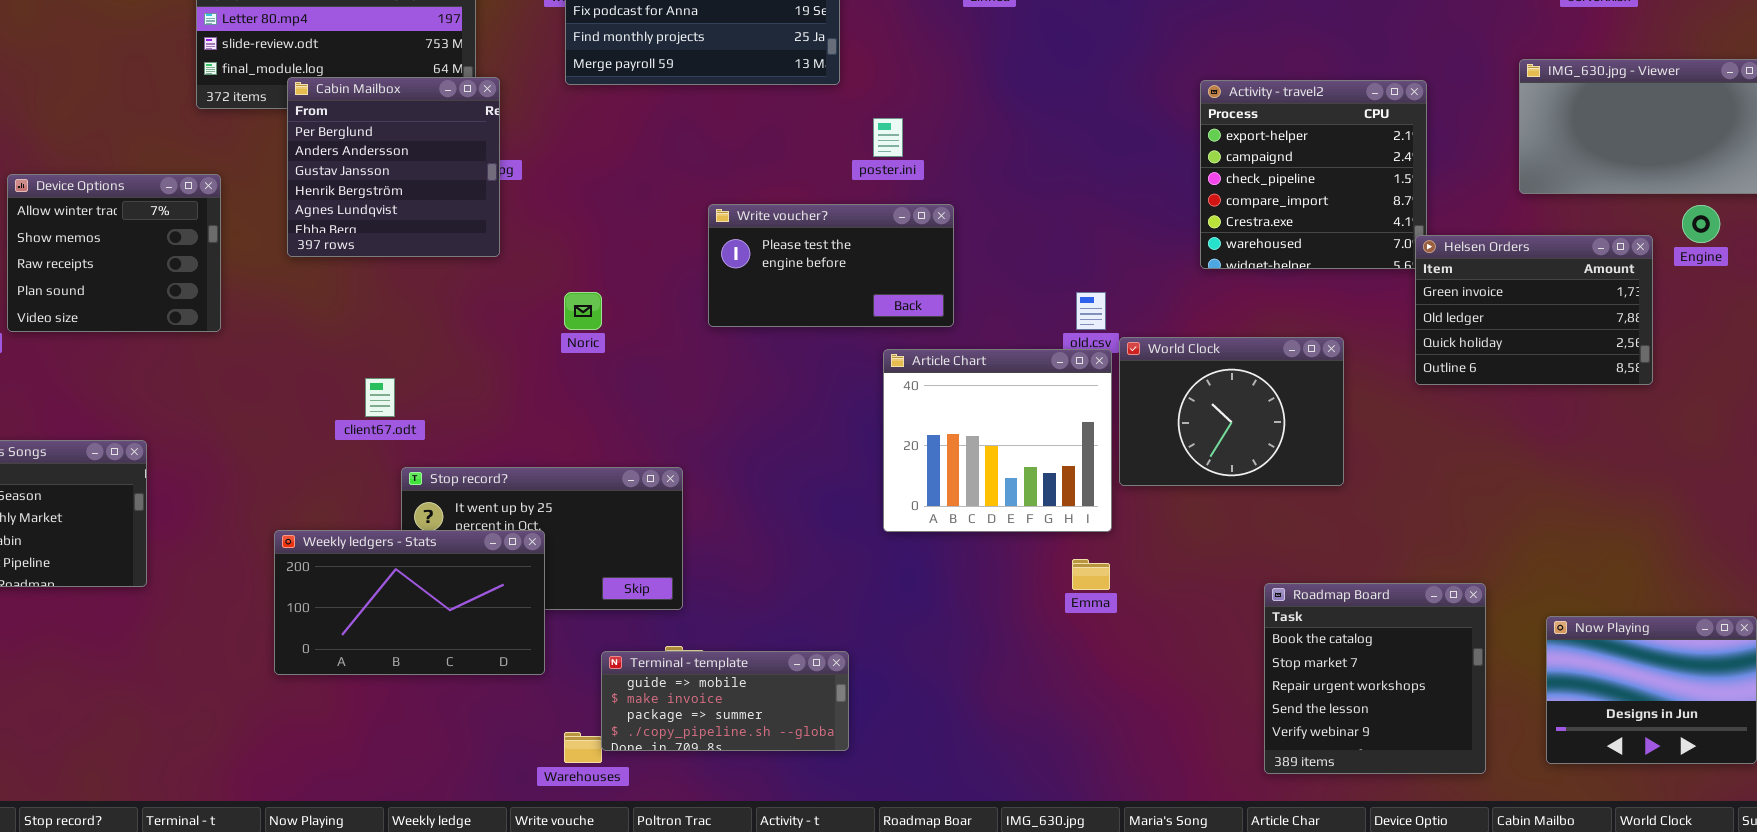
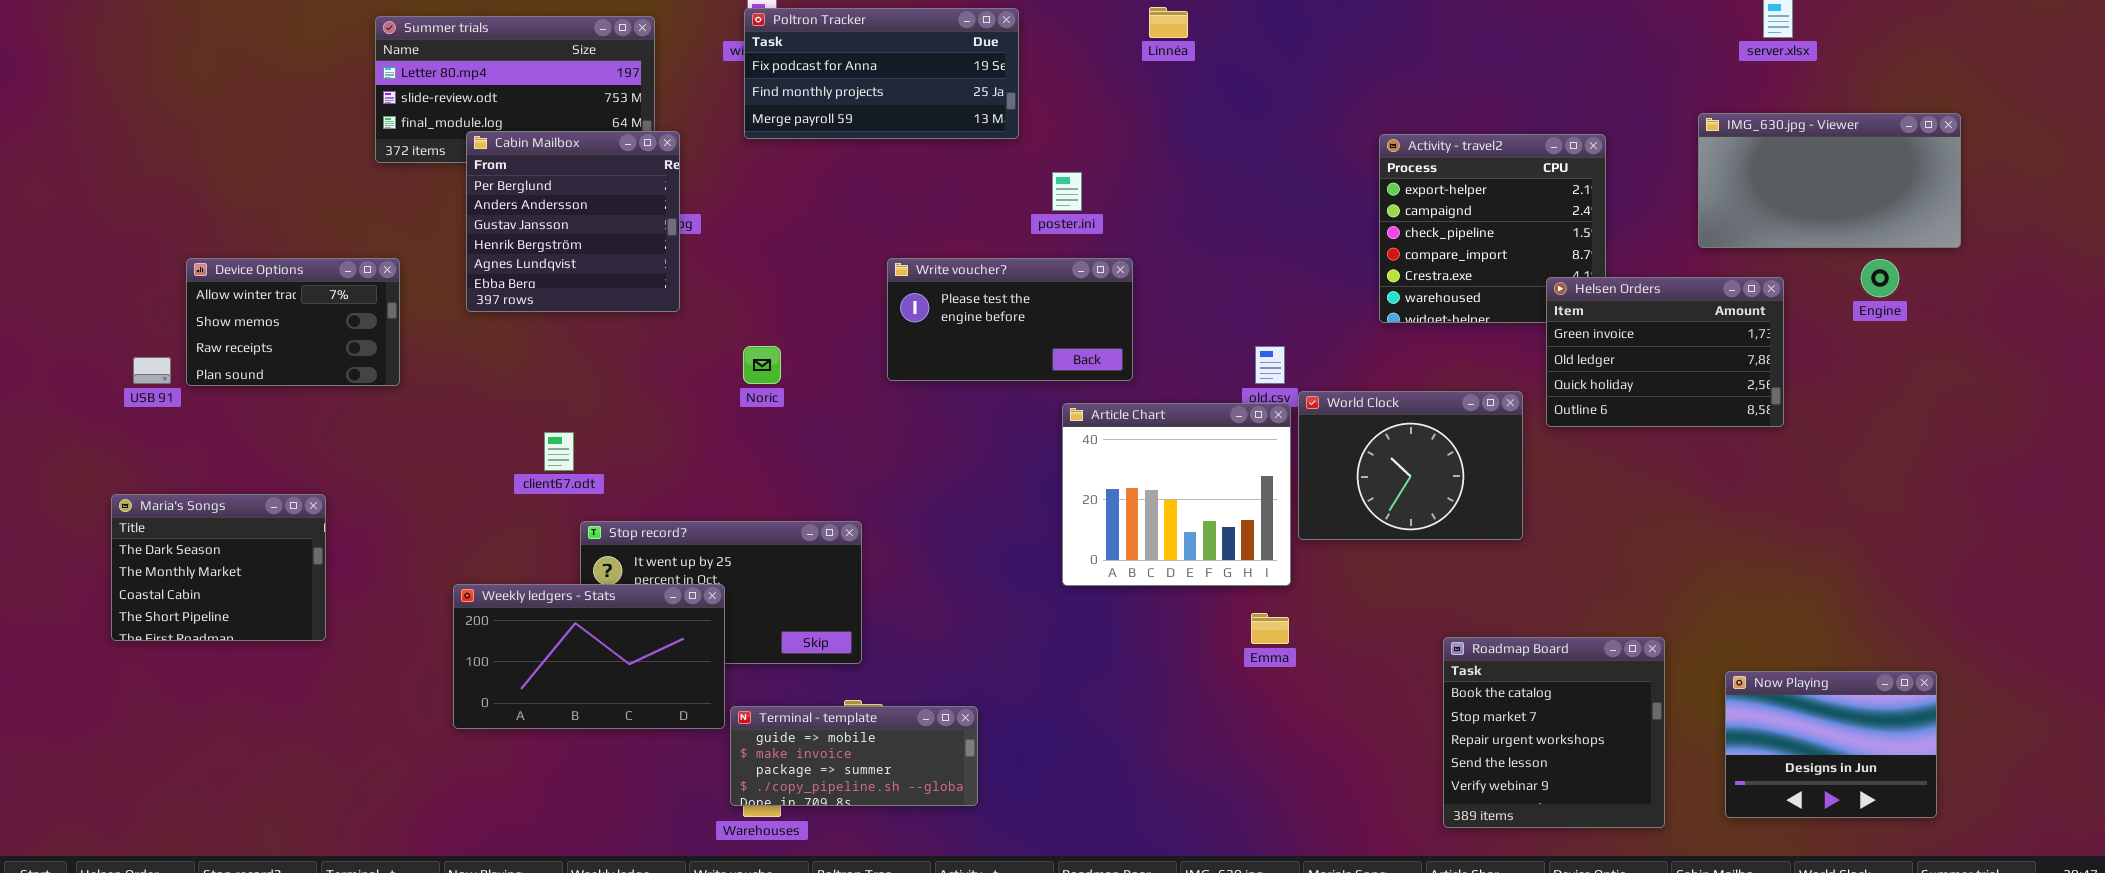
Device Options: [7,174,221,332] -> [186,258,400,386], resized
Helsen Orders: [1415,235,1653,385] -> [1546,277,1784,427], moved
Terminal - template: [601,651,849,751] -> [730,706,978,806], moved

